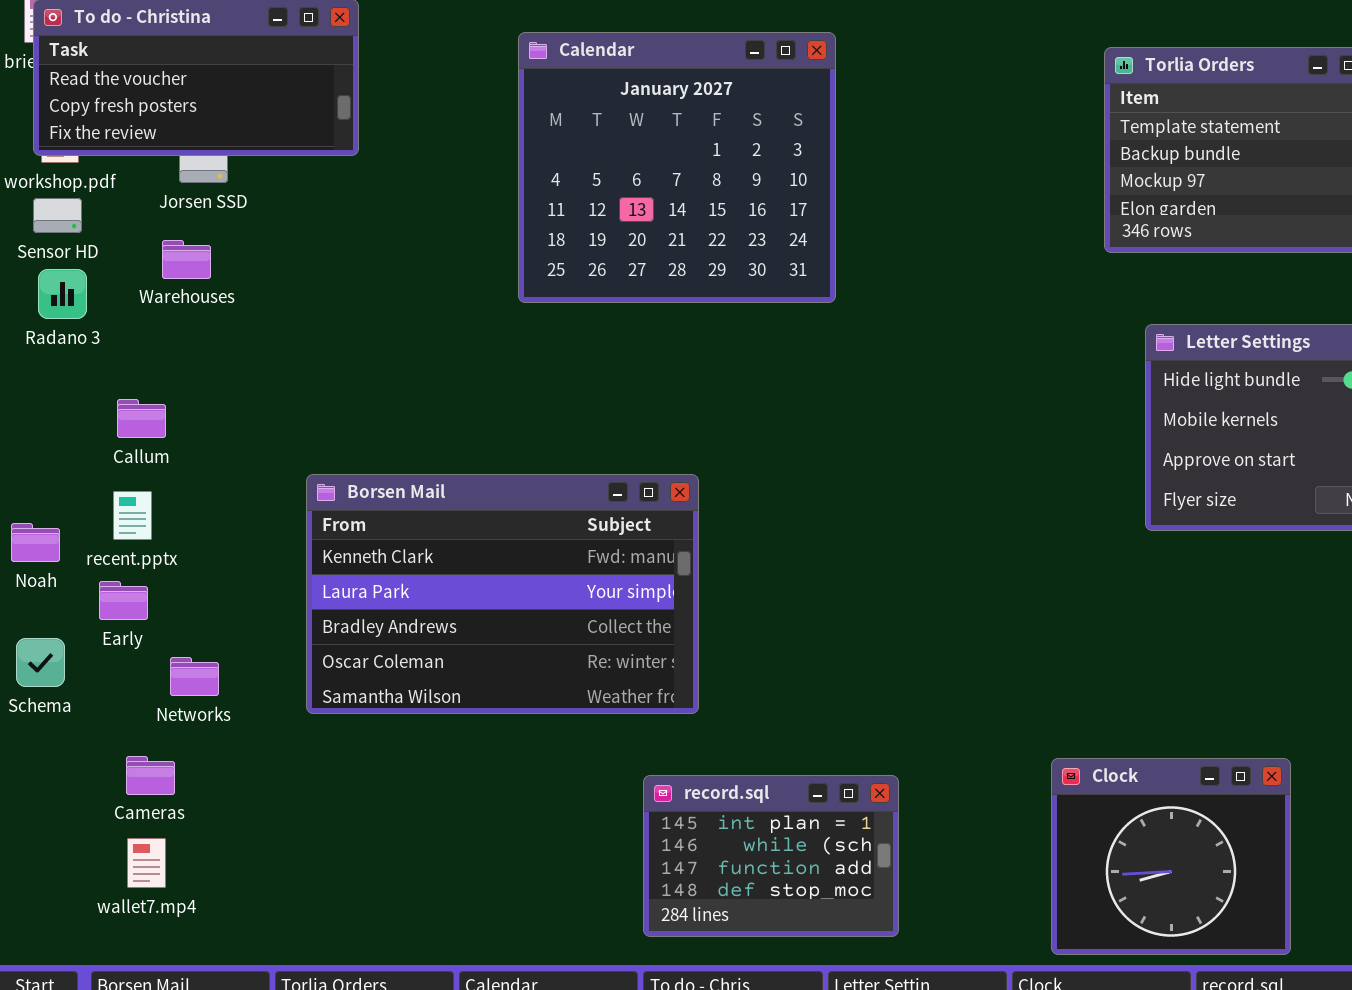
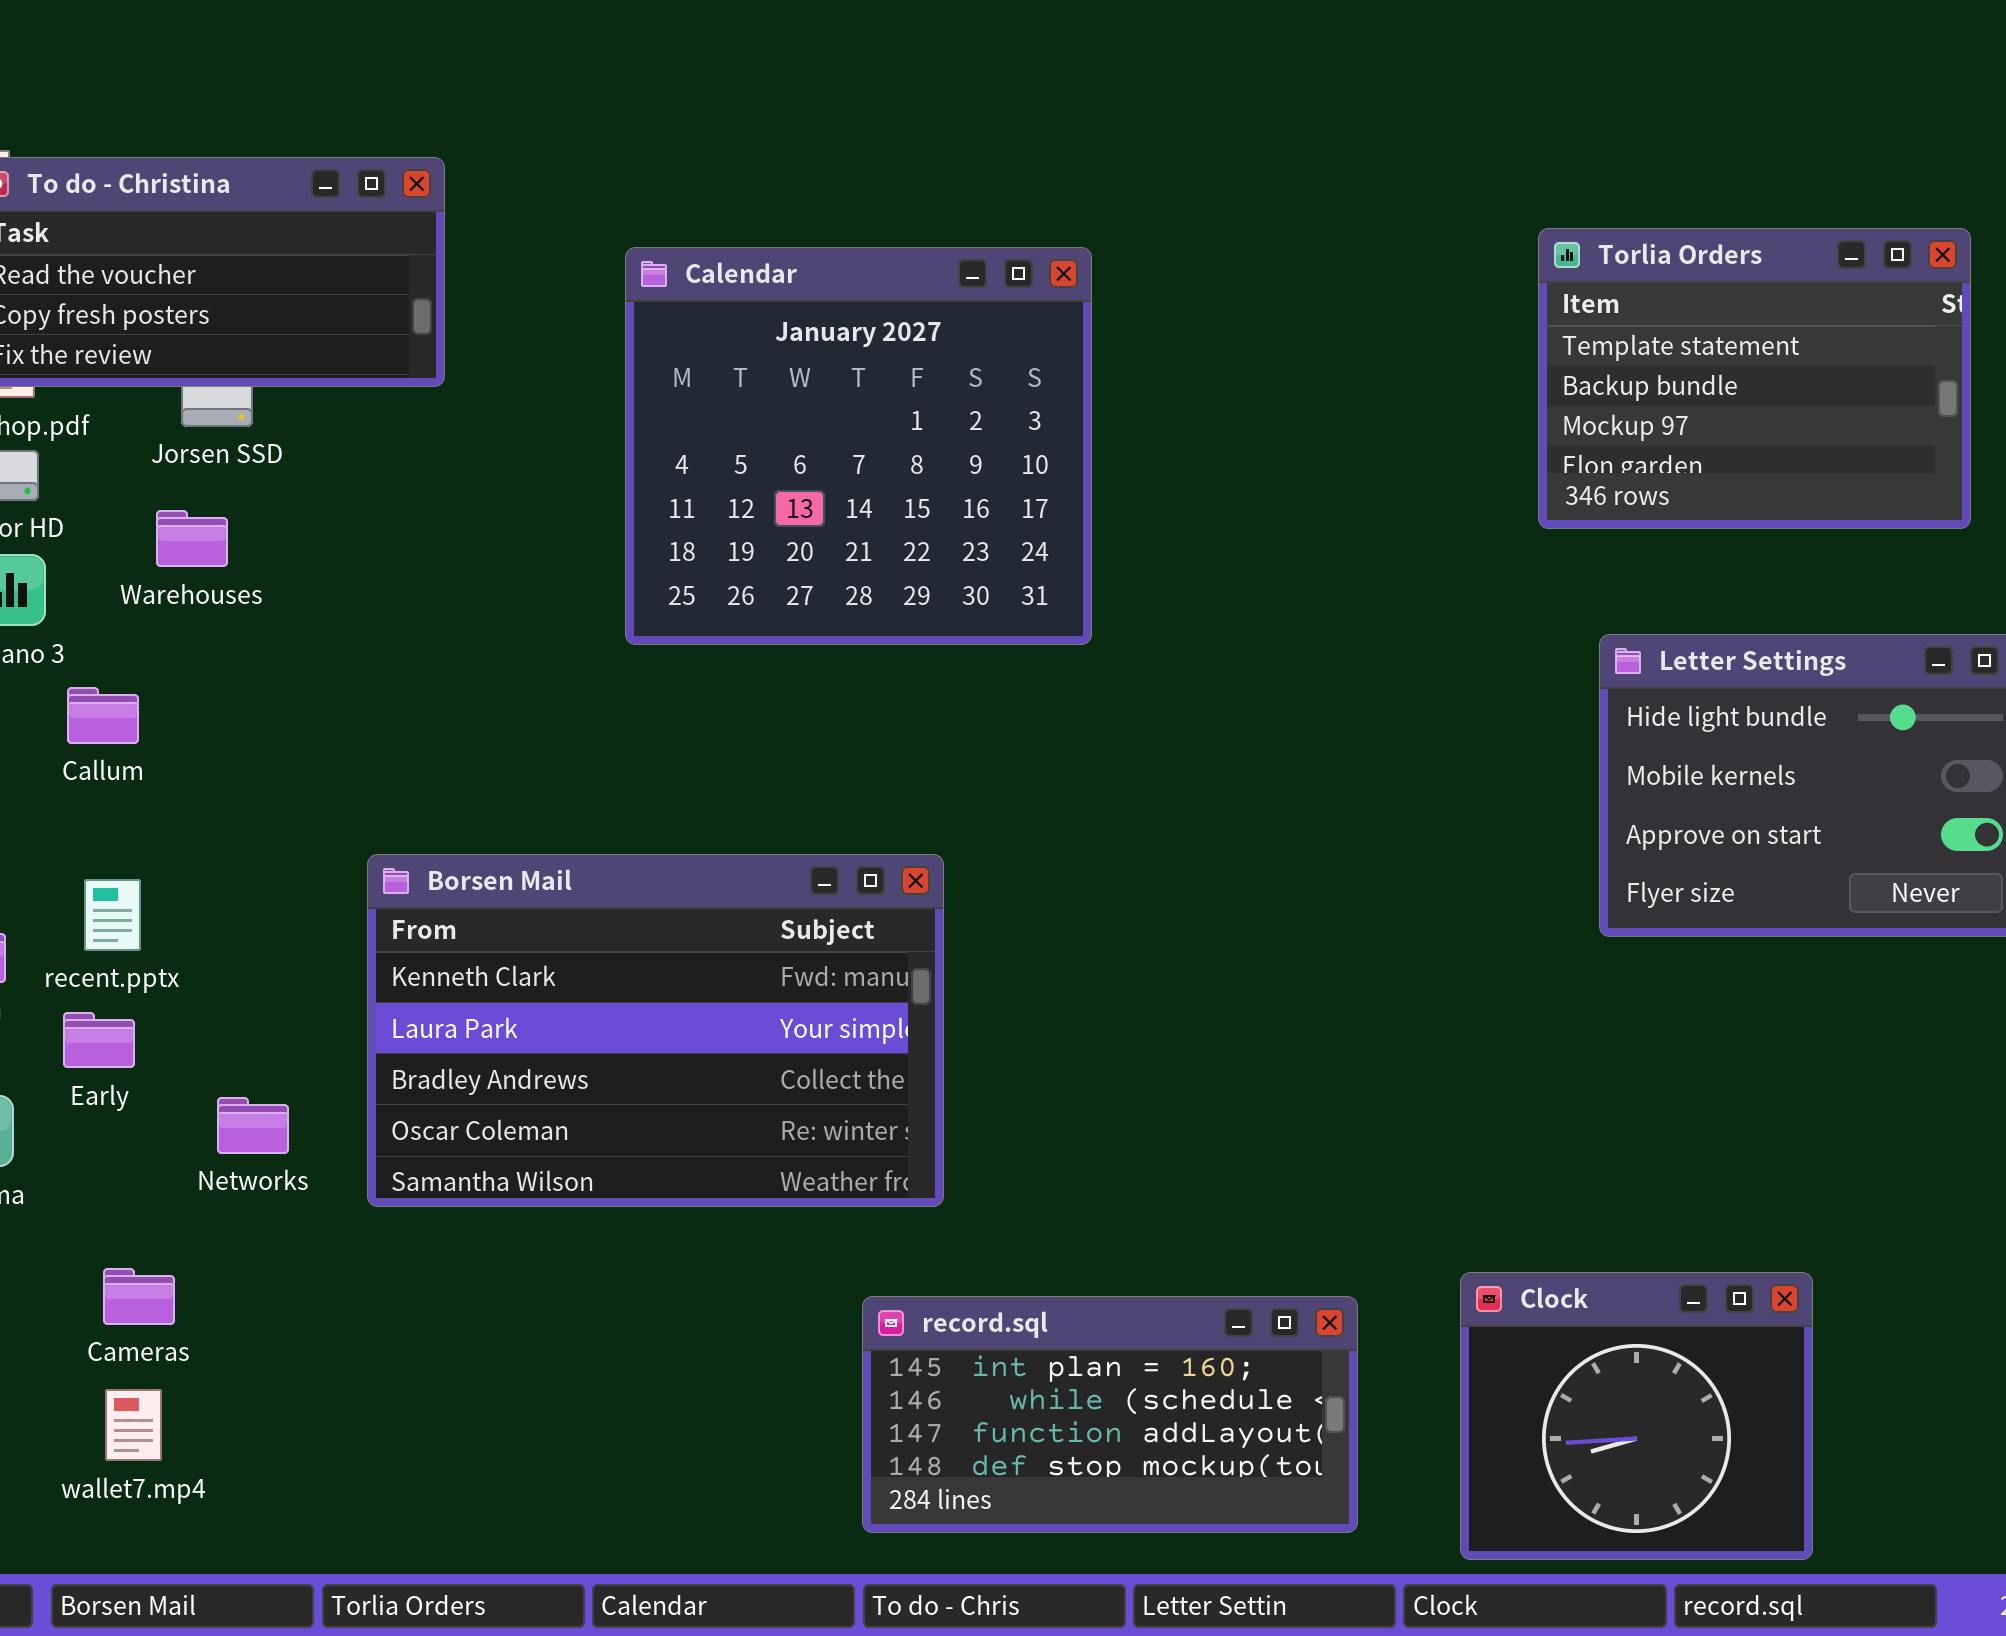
Calendar: [518,32,836,303] -> [625,247,1092,645], moved
Callum: [117,399,166,438] -> [67,687,139,744], moved
Networks: [170,657,219,696] -> [217,1097,289,1154], moved
record.sql: [643,775,899,937] -> [862,1296,1358,1533], resized

